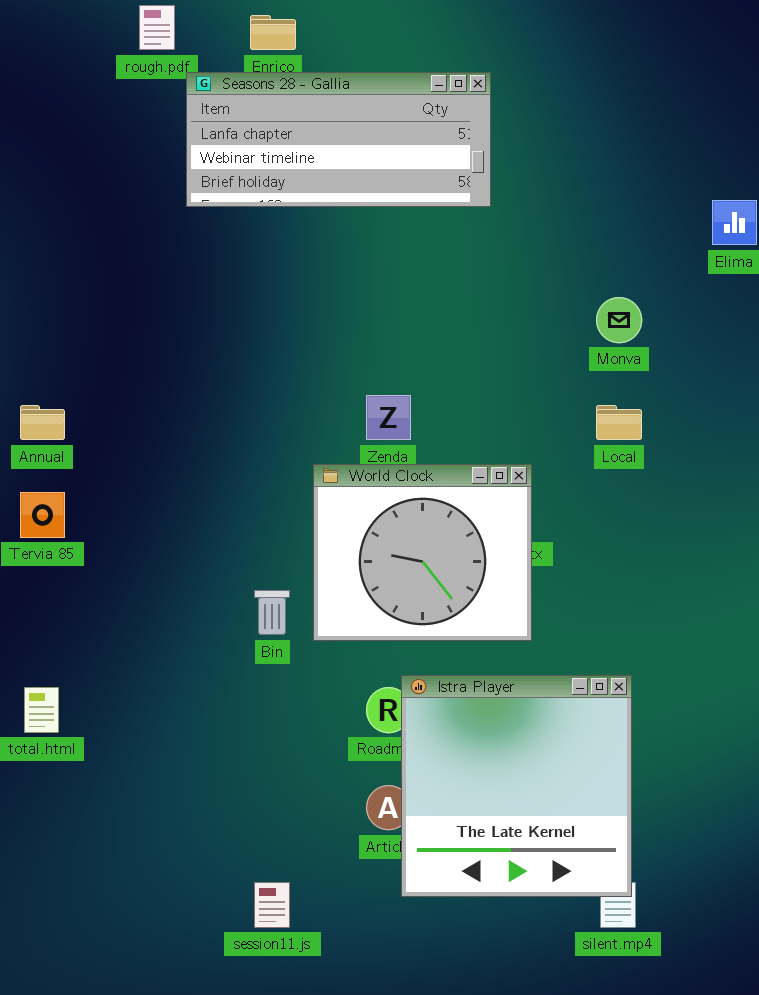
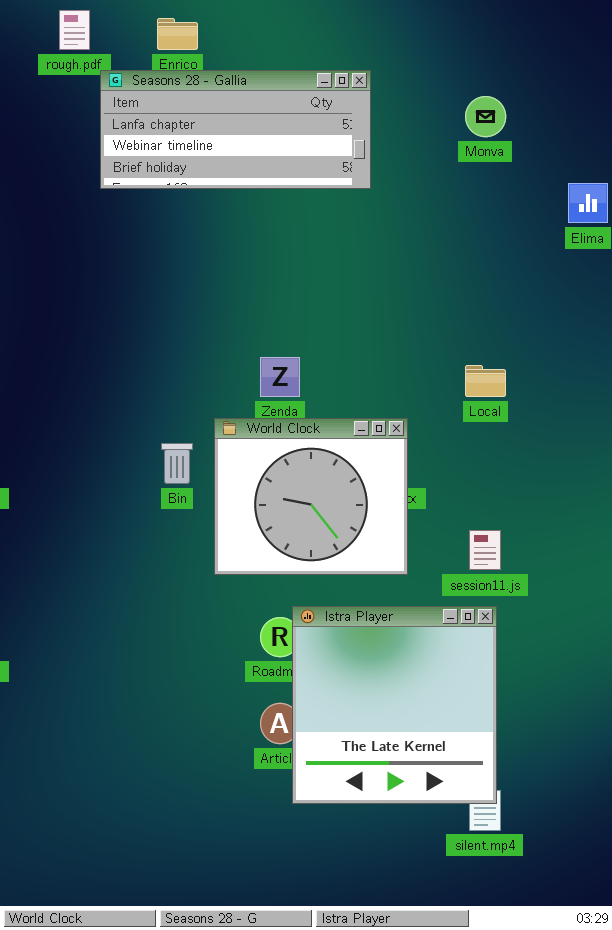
Monva: [596,297,642,343] -> [465,96,506,137], moved
Bin: [254,590,290,635] -> [161,443,193,484], moved
session11.js: [254,882,290,928] -> [469,530,501,570], moved

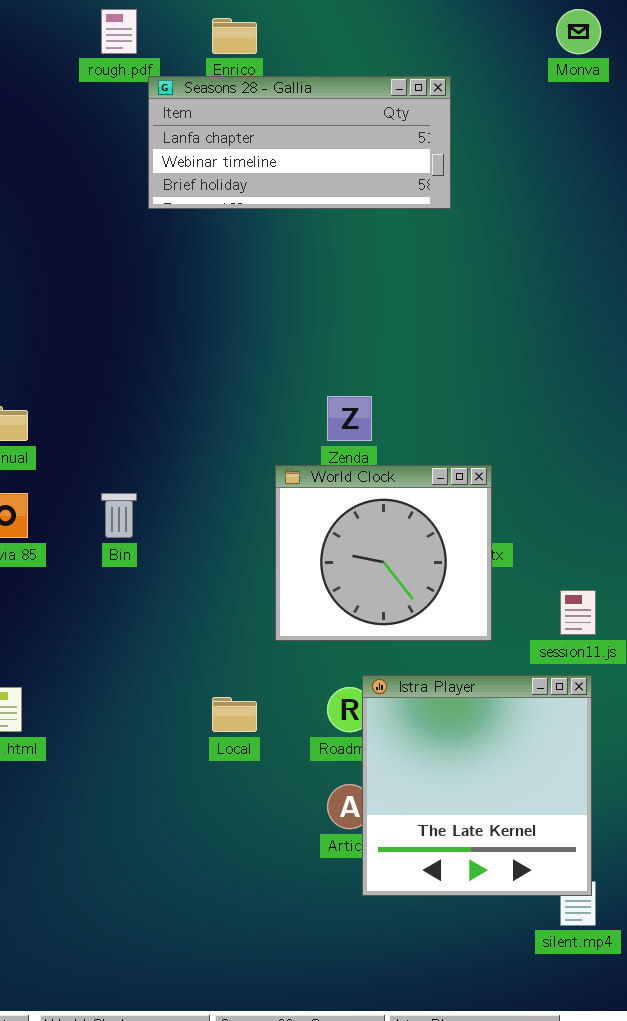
Monva: [465,96,506,137] -> [556,9,601,54], moved
Local: [465,365,506,397] -> [212,697,257,732], moved
Bin: [161,443,193,484] -> [101,493,137,538], moved

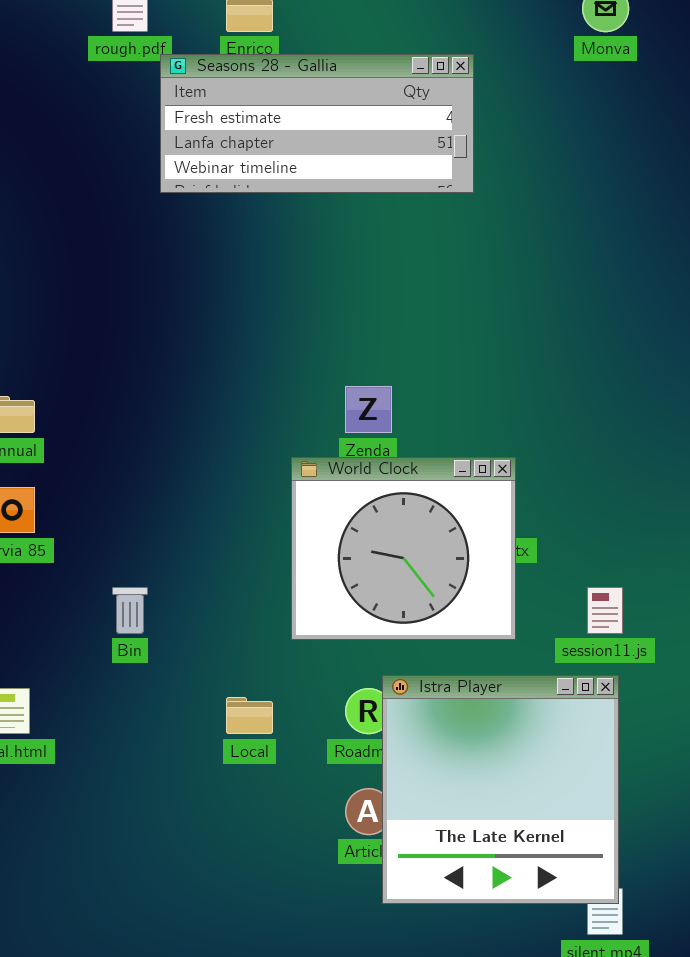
Seasons 28 - Gallia: [148,76,451,209] -> [160,54,474,193], scrolled up 1 row
Bin: [101,493,137,538] -> [112,587,148,634], moved

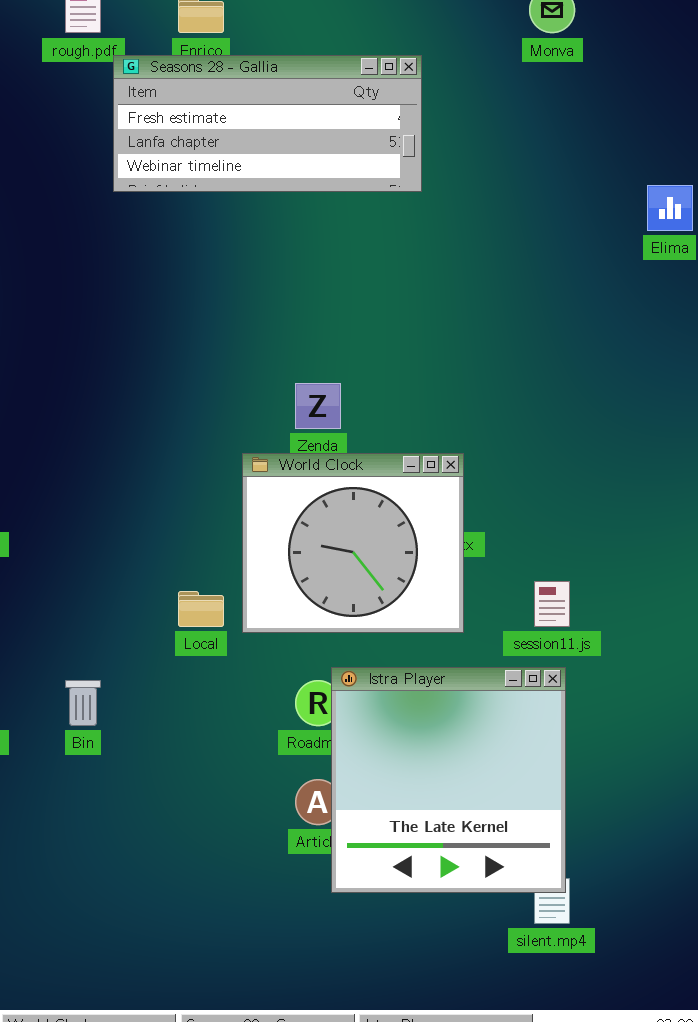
Bin: [112,587,148,634] -> [65,680,101,726], moved
Local: [226,697,273,734] -> [178,591,224,627], moved

